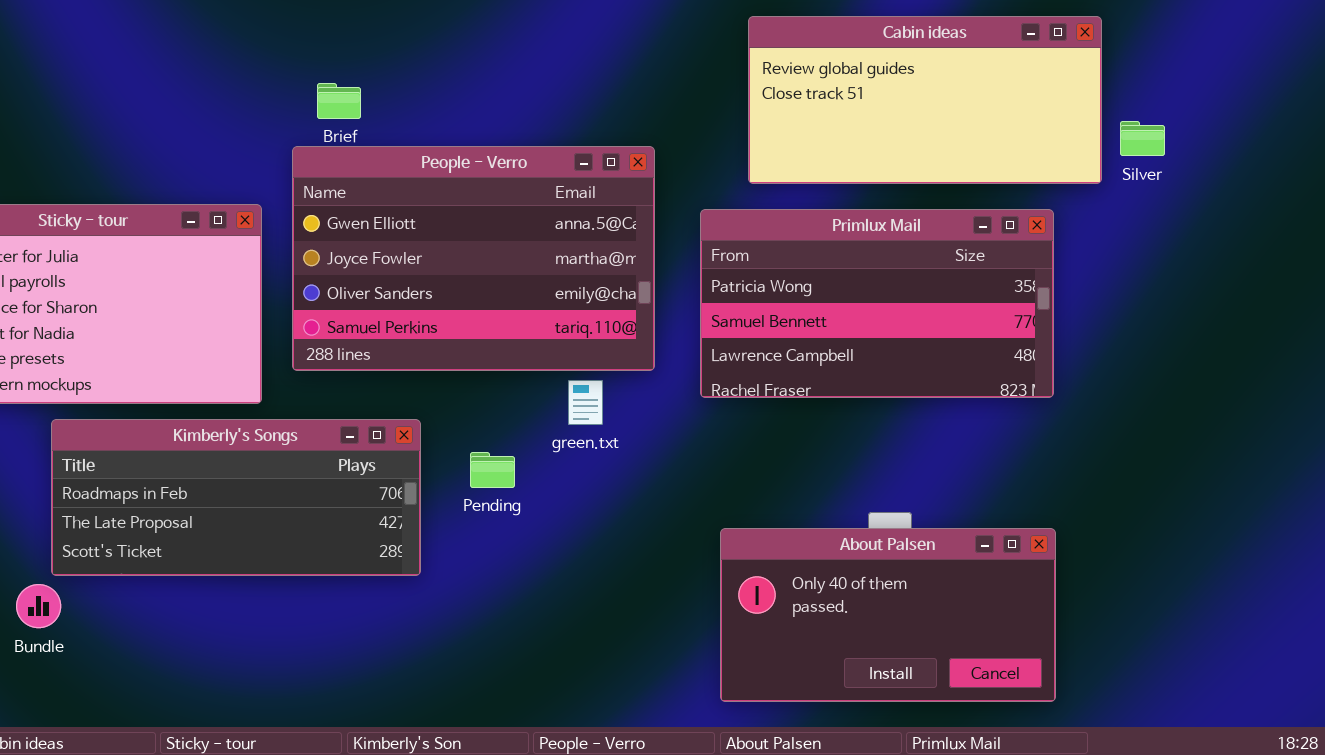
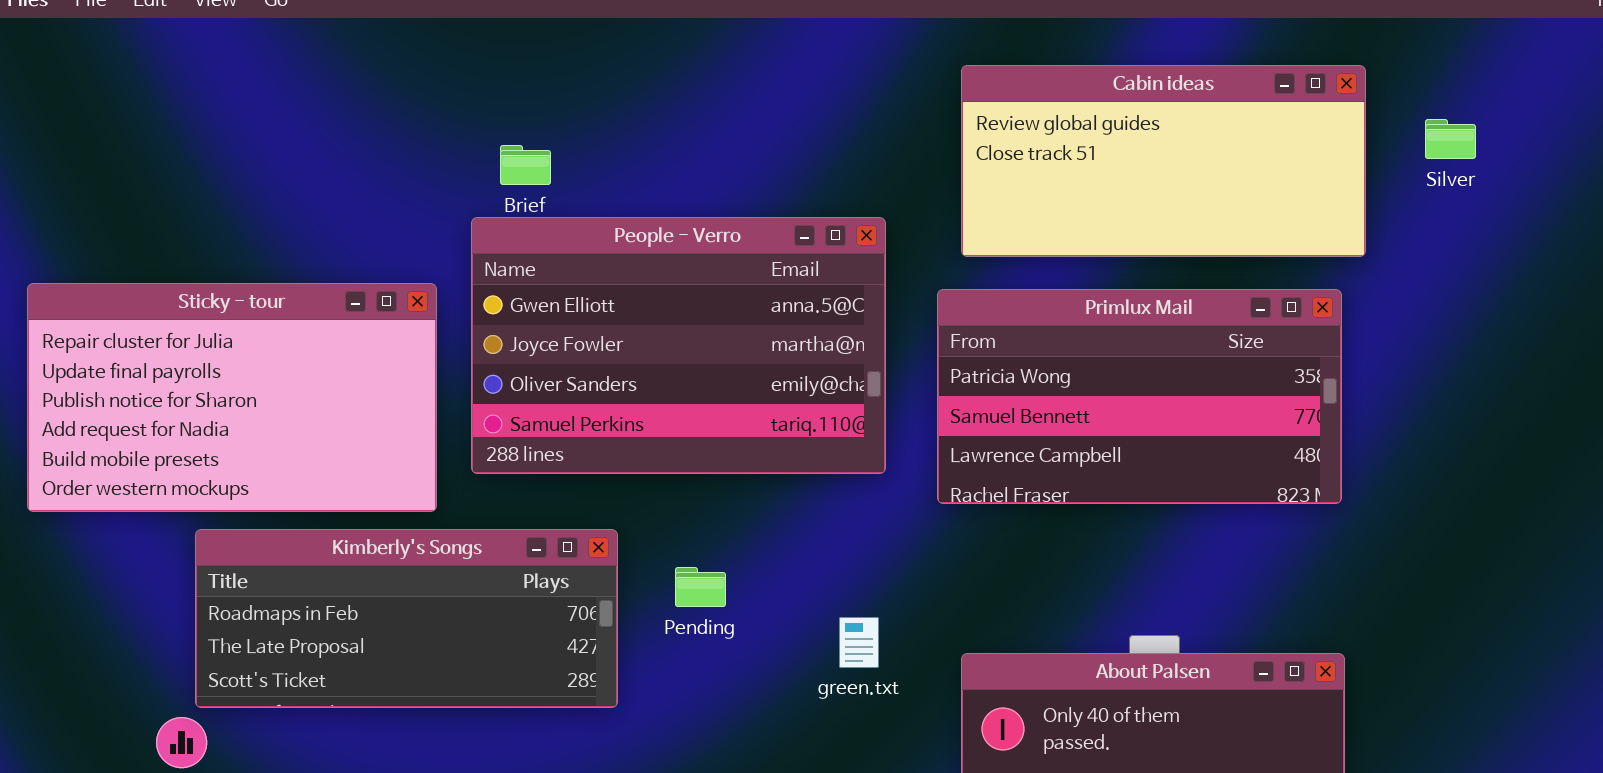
Cabin ideas: [748,16,1102,184] -> [961,65,1366,257], moved
Silver: [1120,121,1165,156] -> [1425,119,1476,159], moved
green.txt: [568,380,603,425] -> [839,617,879,668], moved

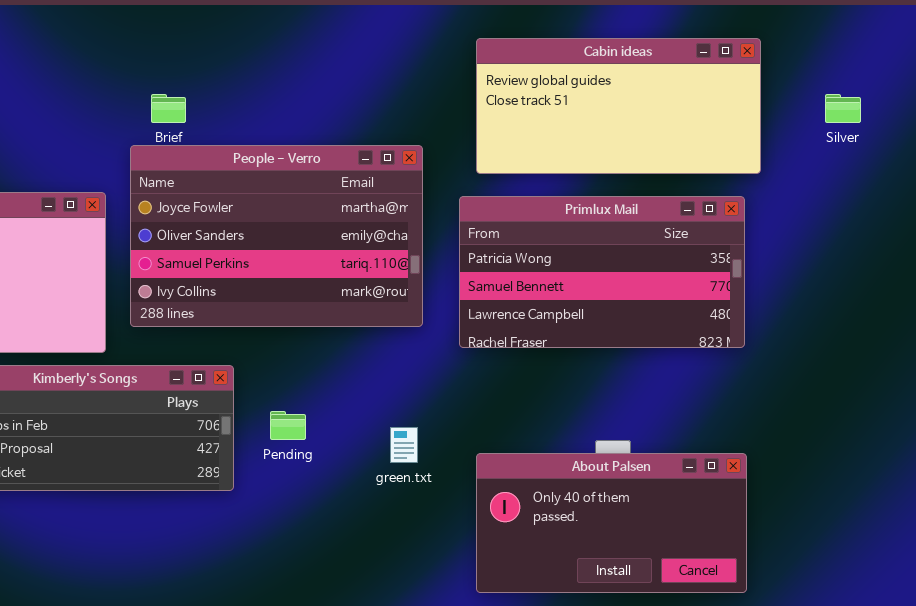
Silver: [1425,119,1476,159] -> [825,94,861,123], moved
People - Verro: [471,217,886,474] -> [130,145,423,327], scrolled down 1 row
Pending: [675,567,726,607] -> [270,411,306,440], moved

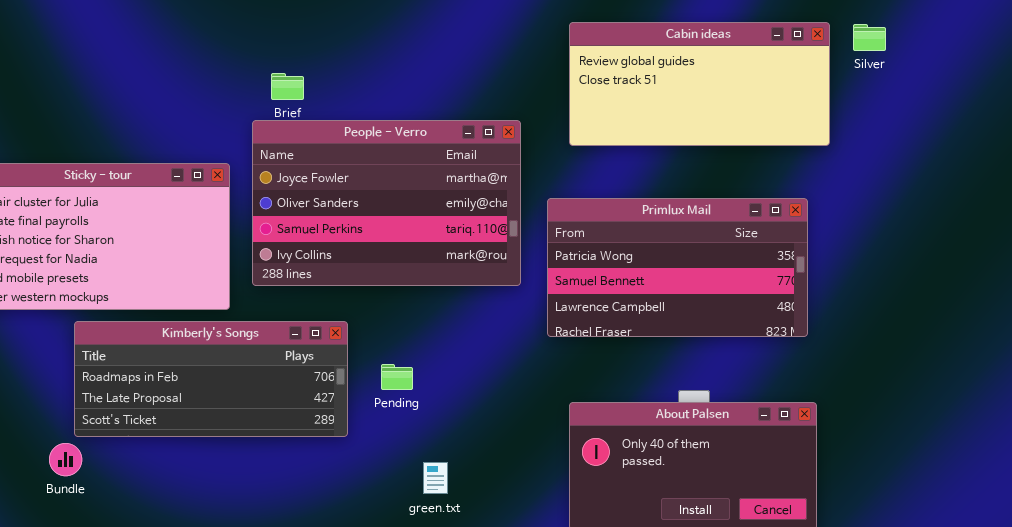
Silver: [825,94,861,123] -> [853,24,886,51], moved
Primlux Mail: [459,196,745,348] -> [547,198,808,337], moved
green.txt: [390,427,418,463] -> [423,462,448,494], moved

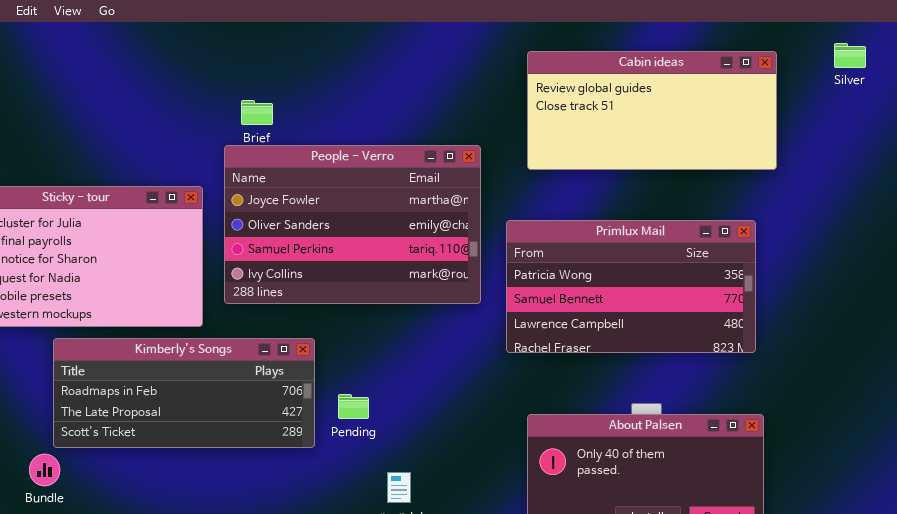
Silver: [853,24,886,51] -> [834,43,866,68], moved
Pending: [381,364,413,390] -> [338,394,369,419], moved

